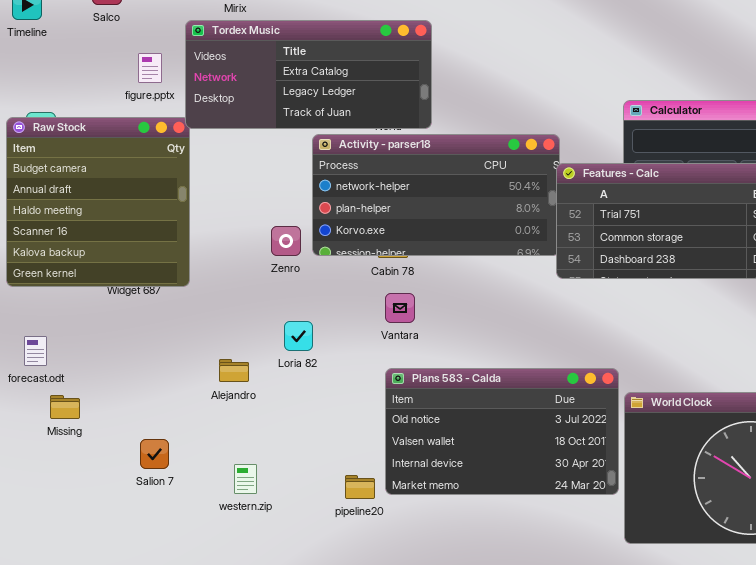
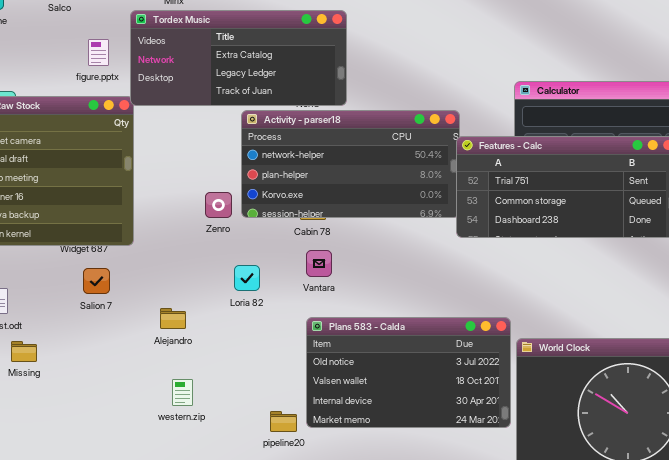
Loria 82: [284,321,313,351] -> [234,265,260,291], moved
Salion 7: [140,439,169,469] -> [83,268,110,294], moved
western.zip: [234,464,257,494] -> [172,379,193,406], moved

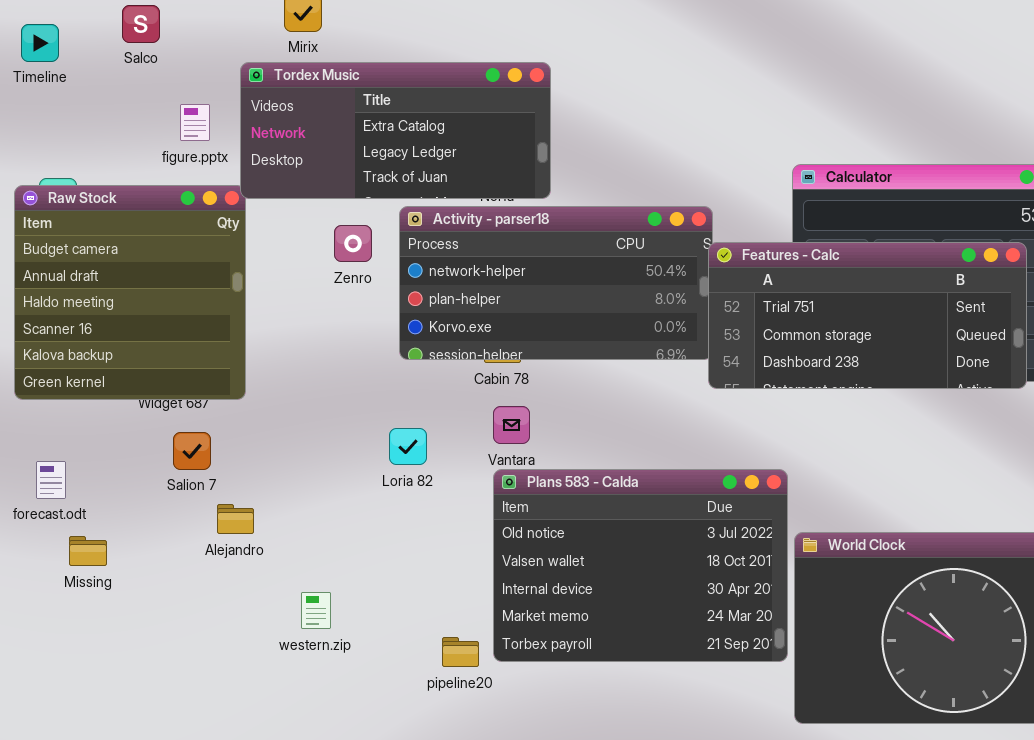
Zenro: [205,192,232,218] -> [334,225,372,262], moved
Alejandro: [160,308,186,329] -> [217,504,254,534], moved
Plans 583 - Calda: [306,317,511,428] -> [493,469,788,662], resized

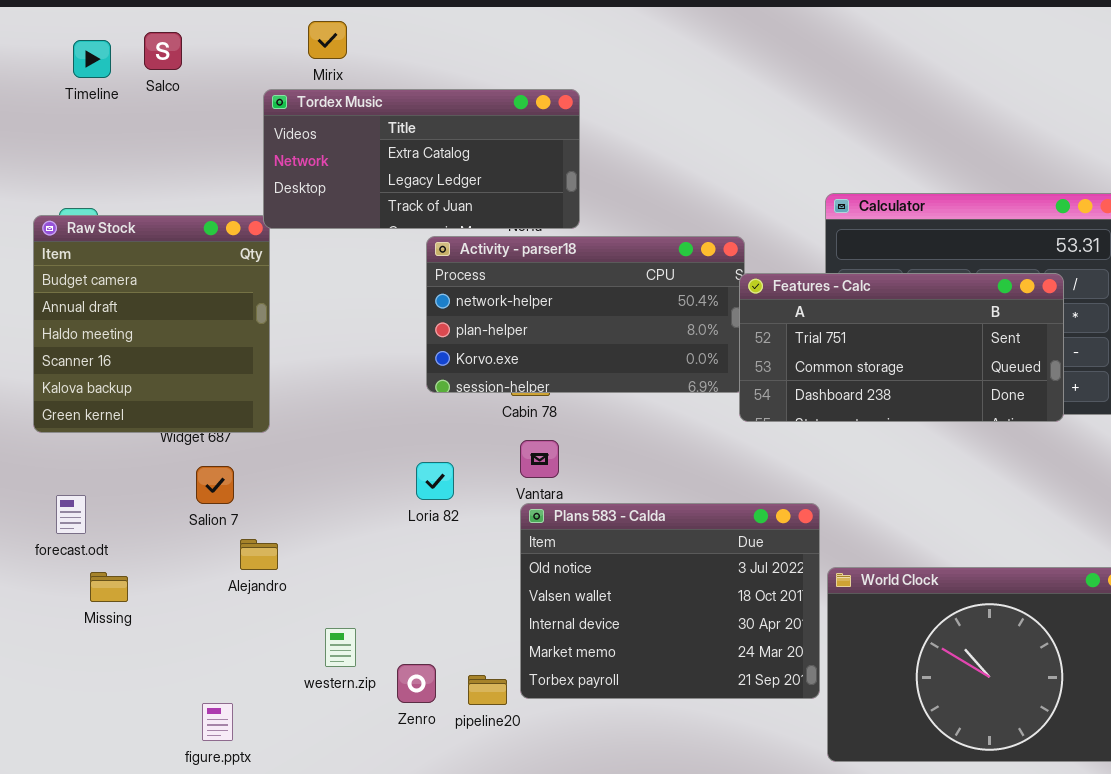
Timeline: [21,24,59,62] -> [73,40,111,78], moved
figure.pptx: [180,104,210,141] -> [202,703,233,741], moved
Zenro: [334,225,372,262] -> [397,664,436,703], moved

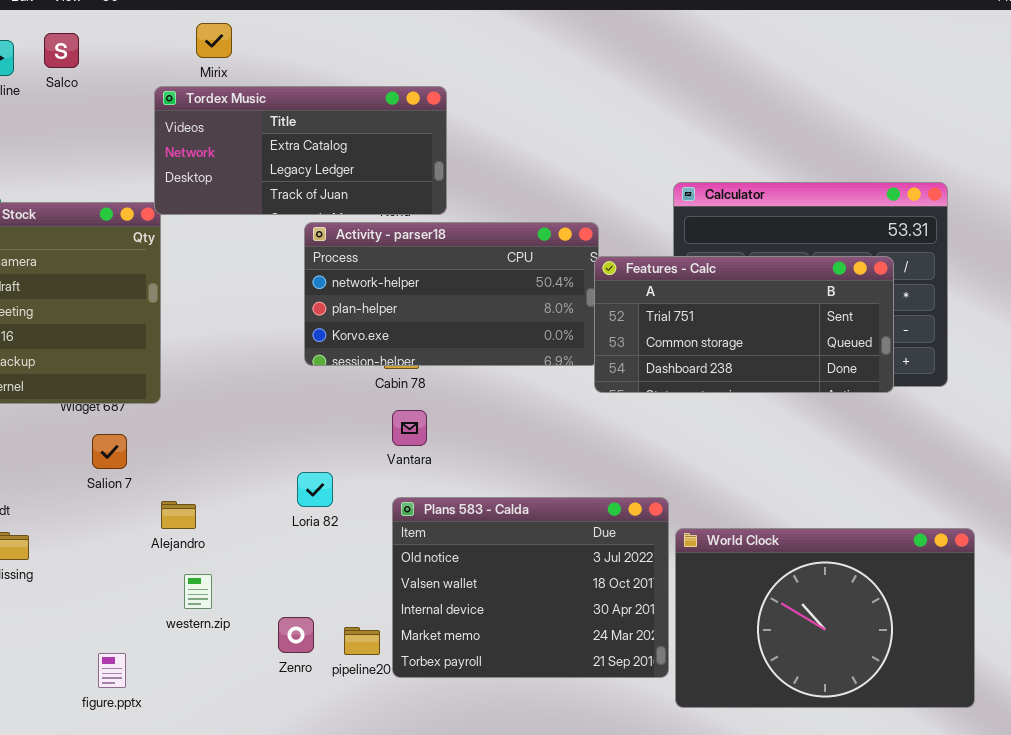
Loria 82: [416,462,454,500] -> [297,472,333,507], moved
Plans 583 - Calda: [520,503,820,699] -> [392,497,669,678], moved
Alejandro: [240,539,278,570] -> [161,501,196,529], moved
western.zip: [325,628,356,667] -> [184,574,212,609], moved

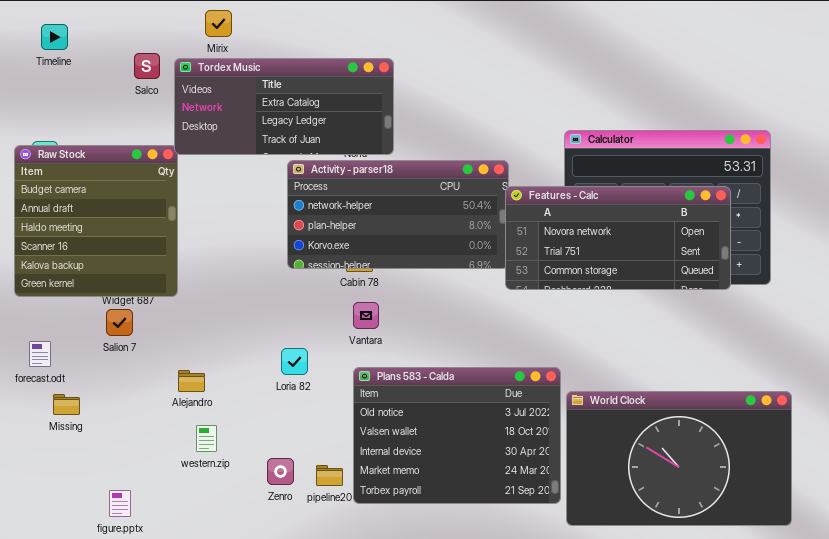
Salco: [44,33,79,68] -> [134,53,160,79], moved
Features - Calc: [594,256,894,393] -> [505,186,731,290], scrolled up 1 row
Salion 7: [92,434,127,469] -> [106,309,133,336], moved
figure.pptx: [98,653,126,688] -> [109,490,131,517], moved

